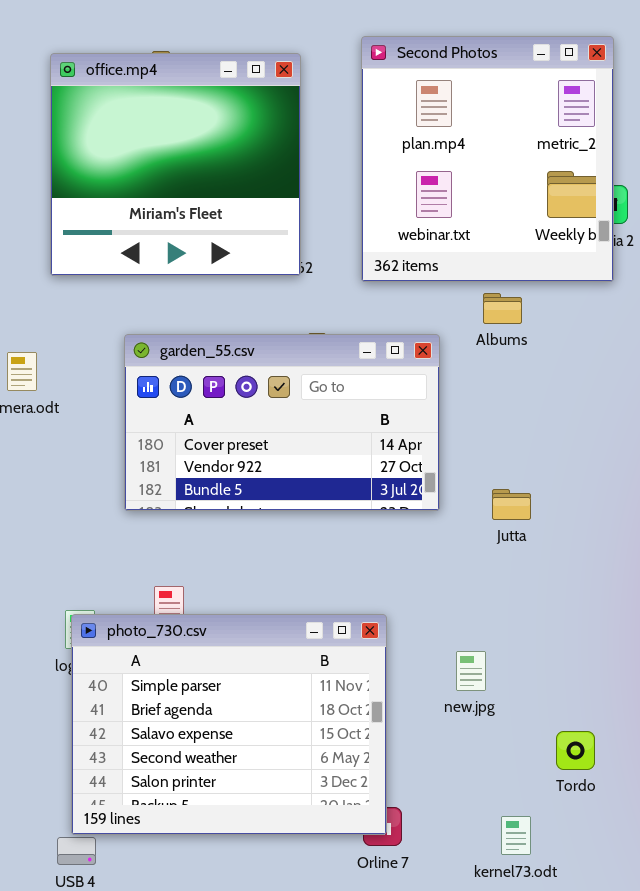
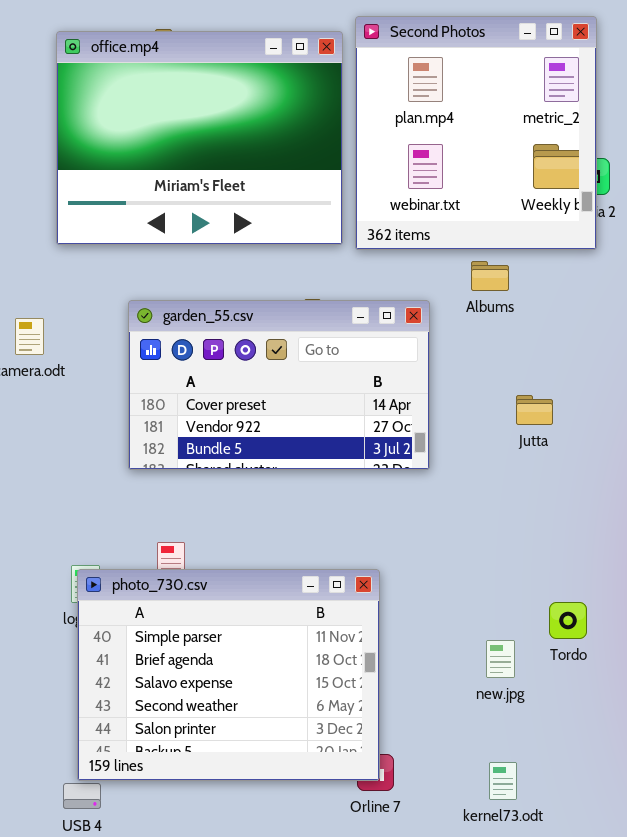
office.mp4: [50,53,301,276] -> [56,31,343,245], resized
Jutta: [492,489,531,520] -> [516,395,553,425], moved
new.jpg: [456,651,486,691] -> [486,640,515,678], moved
Tordo: [556,731,595,770] -> [549,602,587,639], moved

